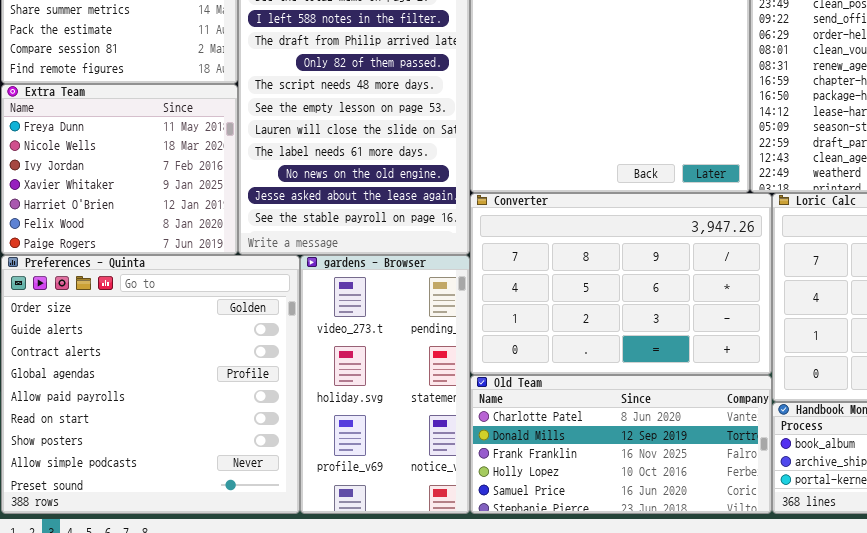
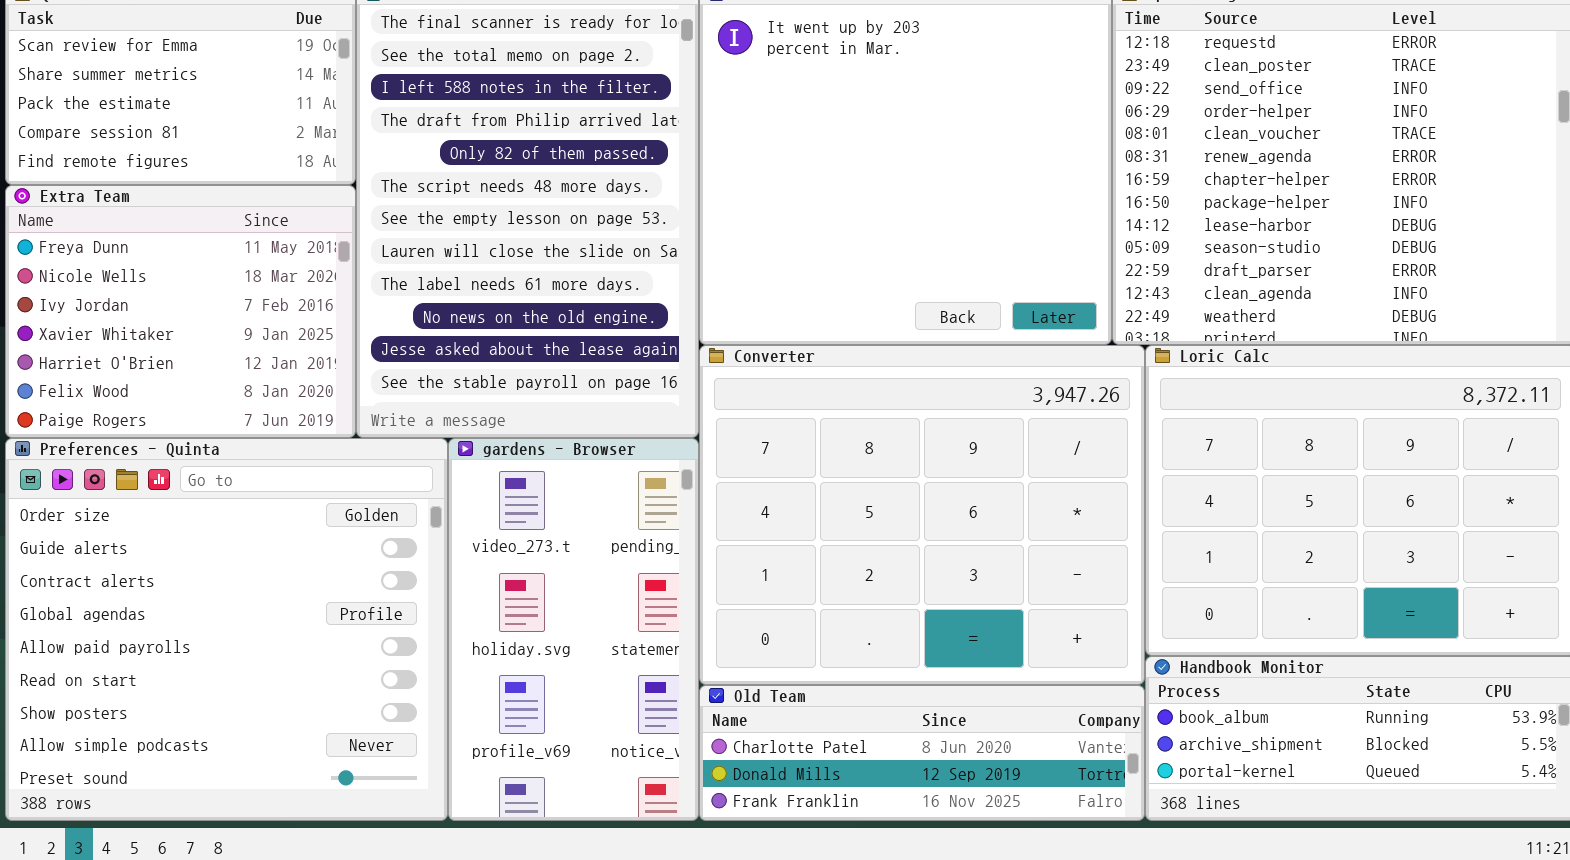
Converter: [470,193,772,375] -> [699,345,1145,685], resized
Old Team: [470,375,772,514] -> [699,685,1145,821], resized

